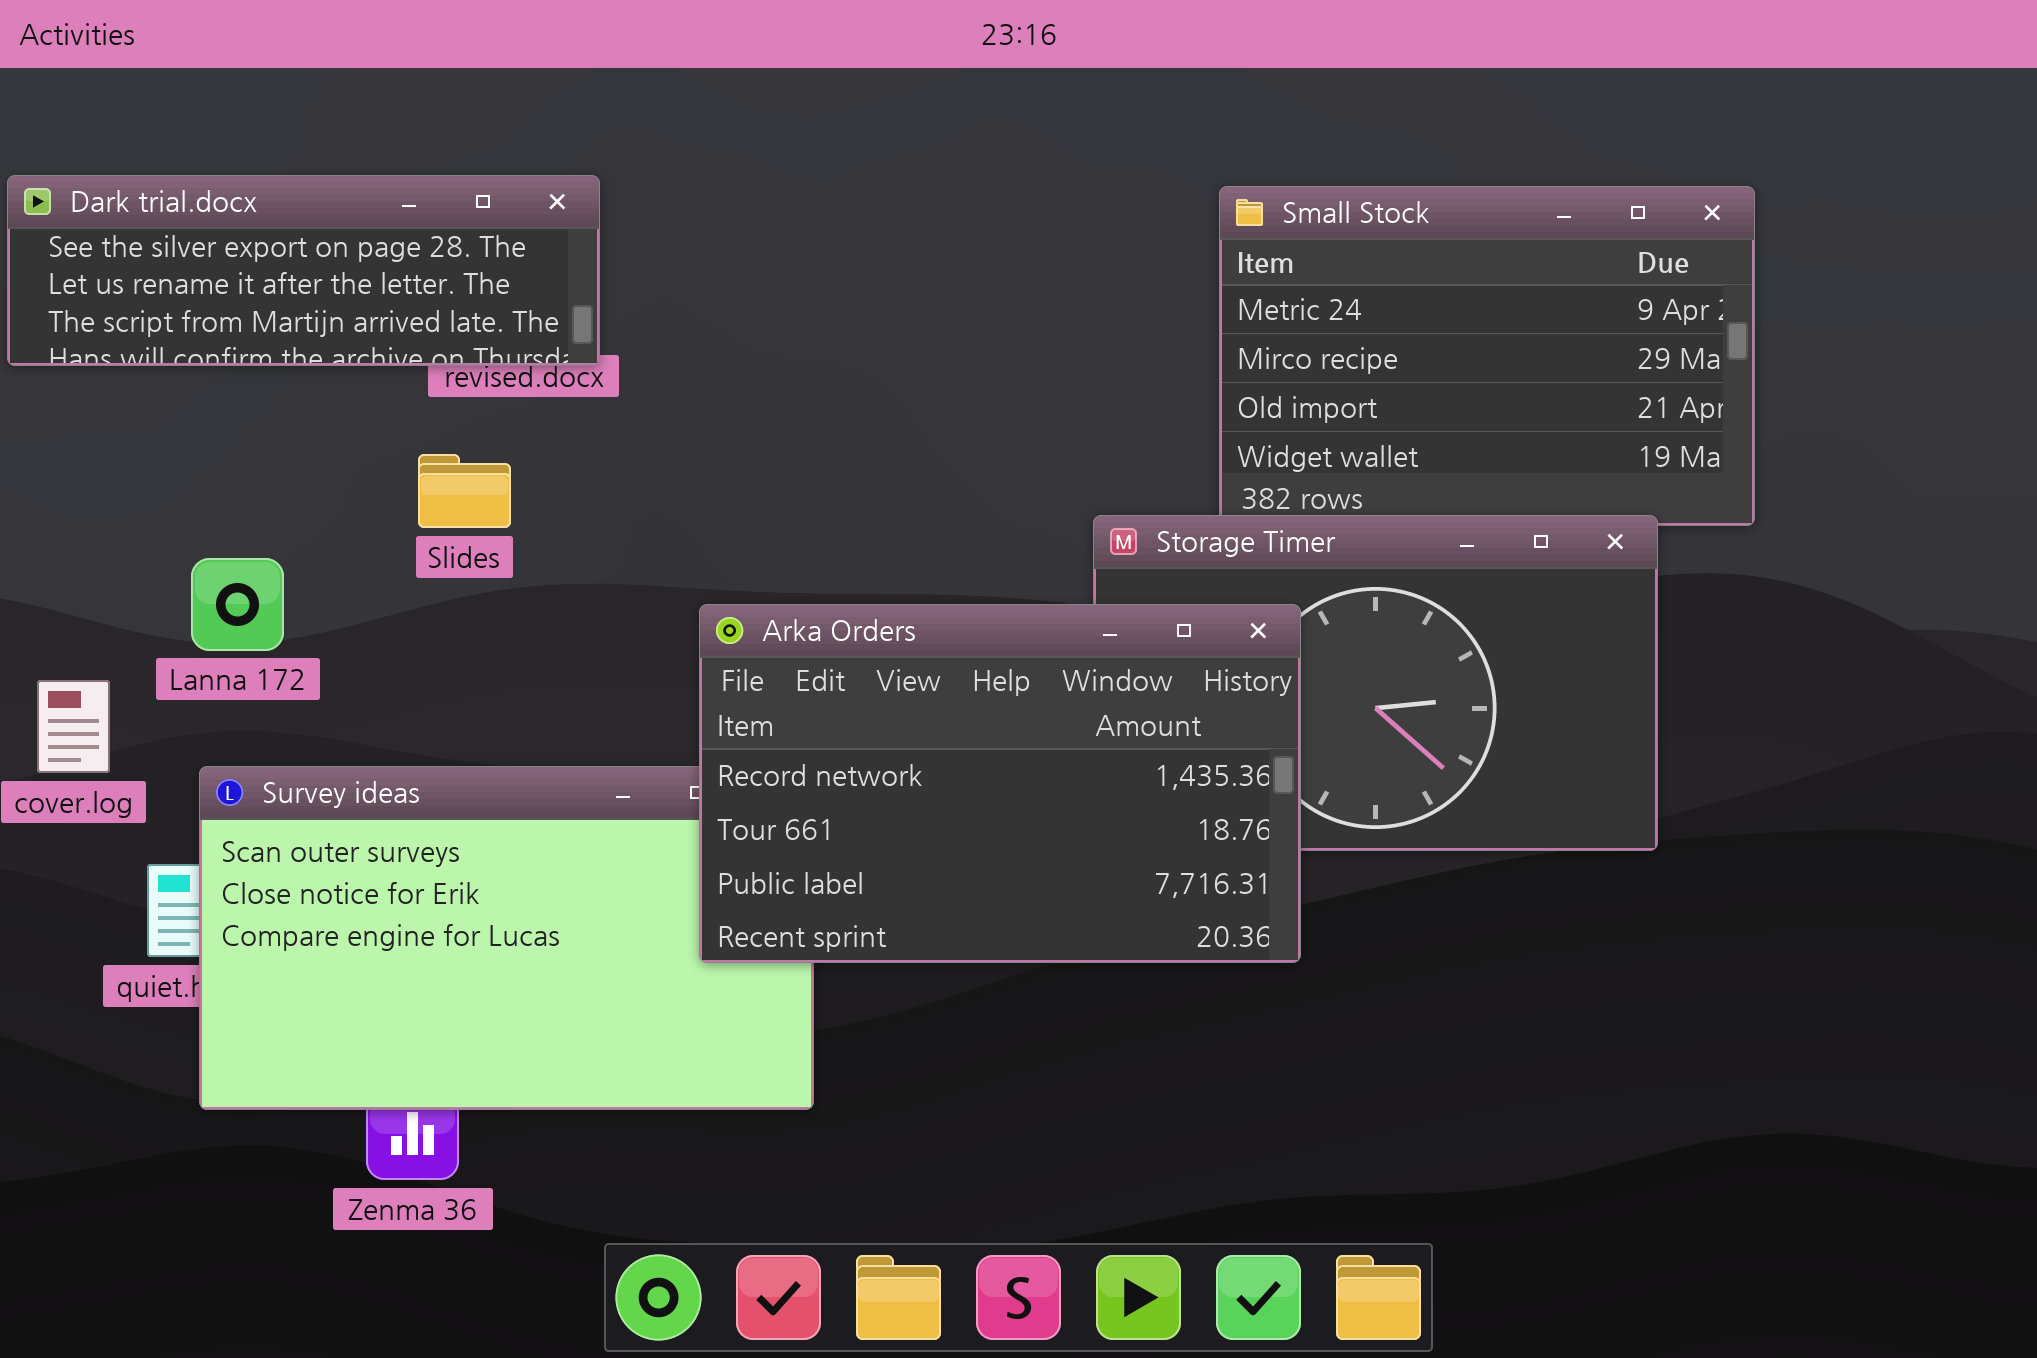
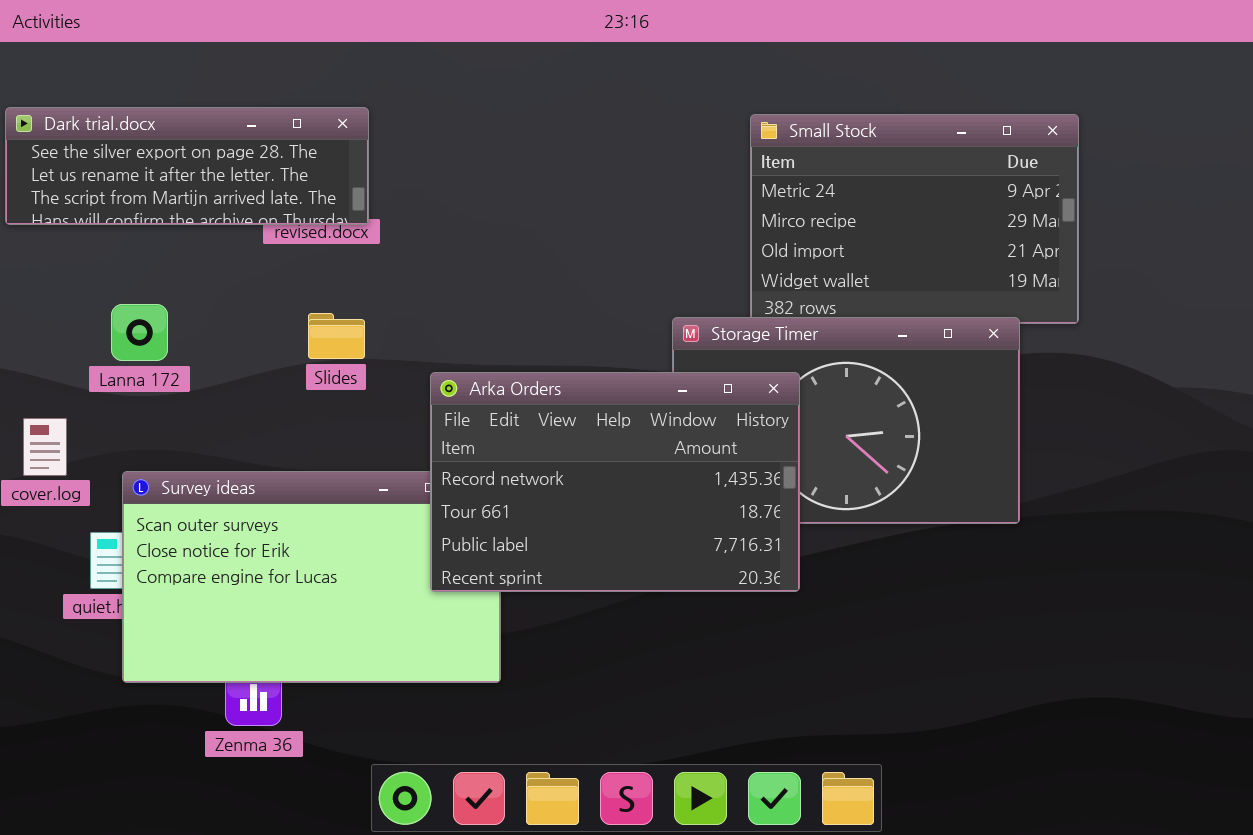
Slides: [418,454,511,528] -> [308,313,365,359], moved
Lanna 172: [191,558,284,651] -> [111,304,168,361], moved

